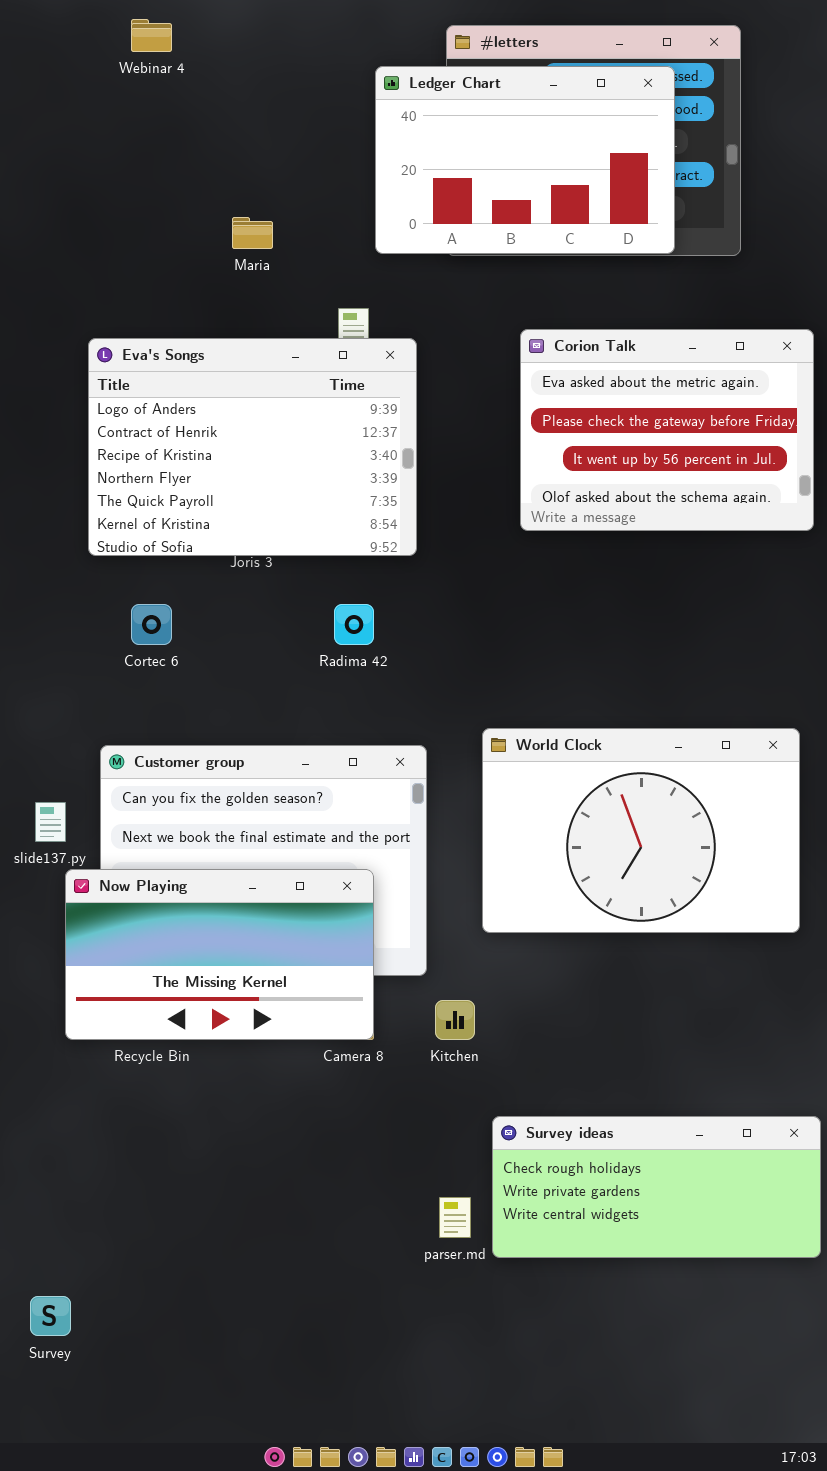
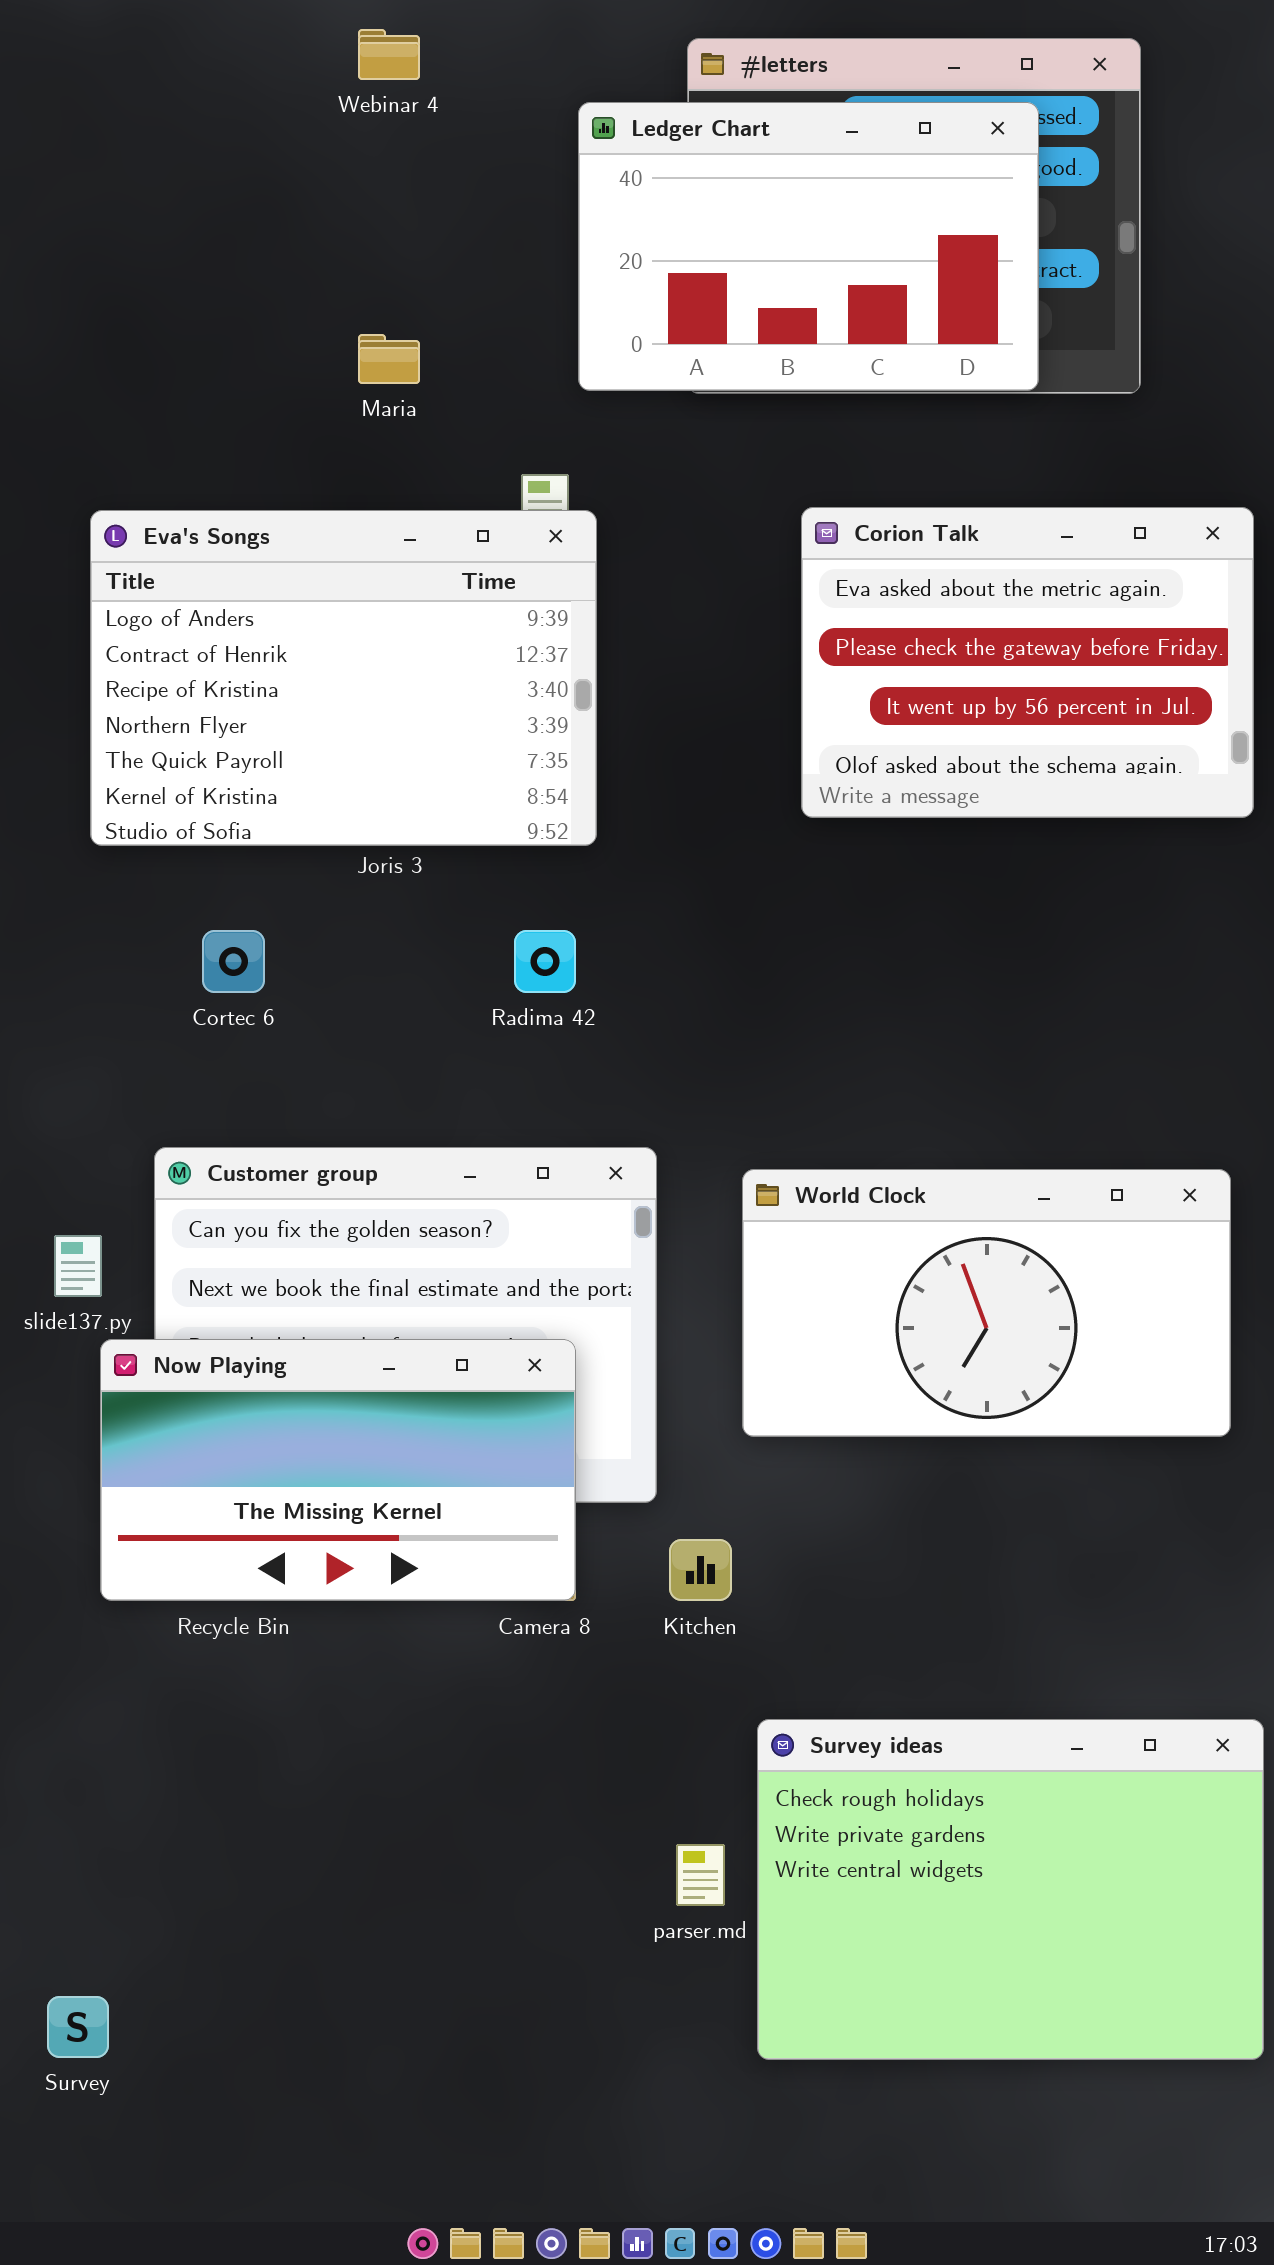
Webinar 4: [131,19,172,52] -> [358,29,420,80], moved
Eva's Songs: [88,338,417,556] -> [90,510,597,846], moved
World Clock: [482,728,800,933] -> [742,1169,1231,1437], resized
Survey ideas: [492,1116,821,1258] -> [757,1719,1264,2060], resized

